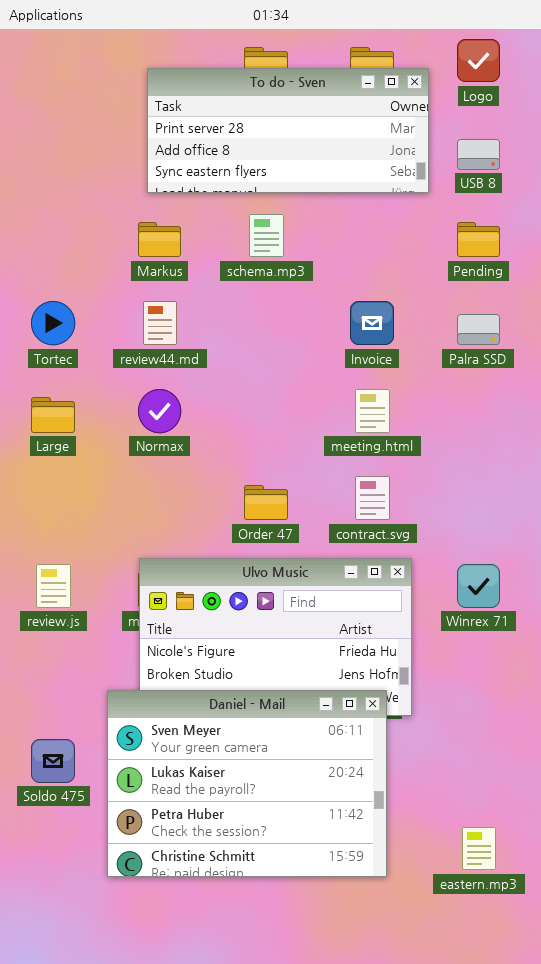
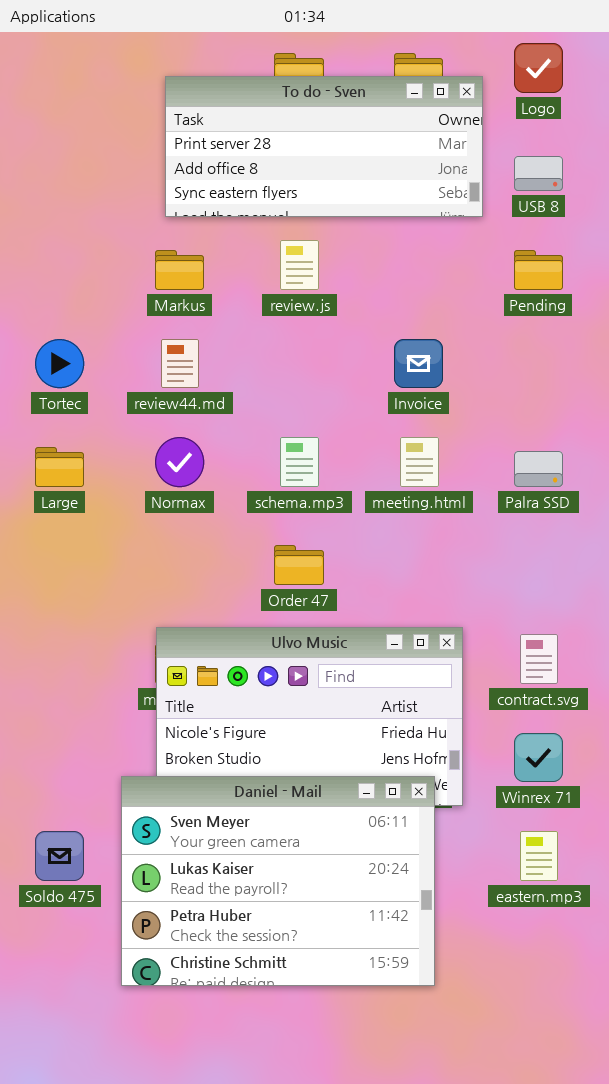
schema.mp3: [249,214,284,257] -> [280,437,319,487], moved
Palra SSD: [457,314,500,345] -> [514,451,563,487], moved
contract.svg: [355,476,390,520] -> [520,634,558,684], moved
review.js: [36,564,71,608] -> [280,240,319,290], moved
Winrex 71: [457,564,500,608] -> [514,733,563,782], moved
eastern.mp3: [462,827,496,870] -> [520,831,558,881], moved

